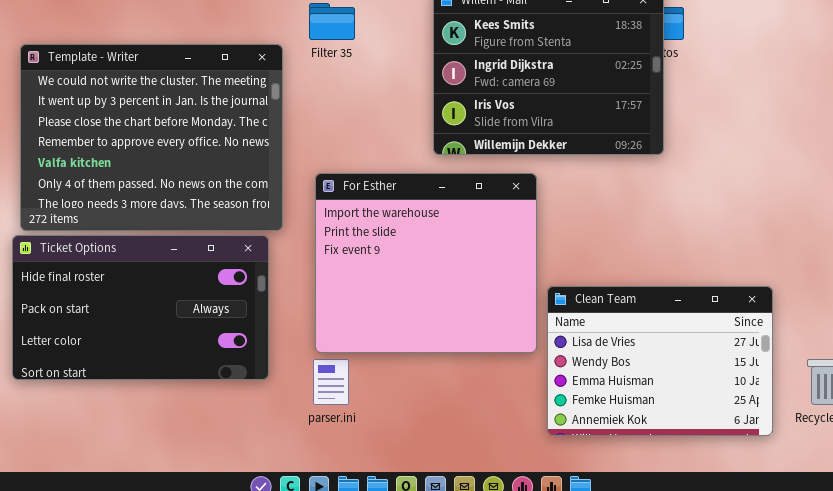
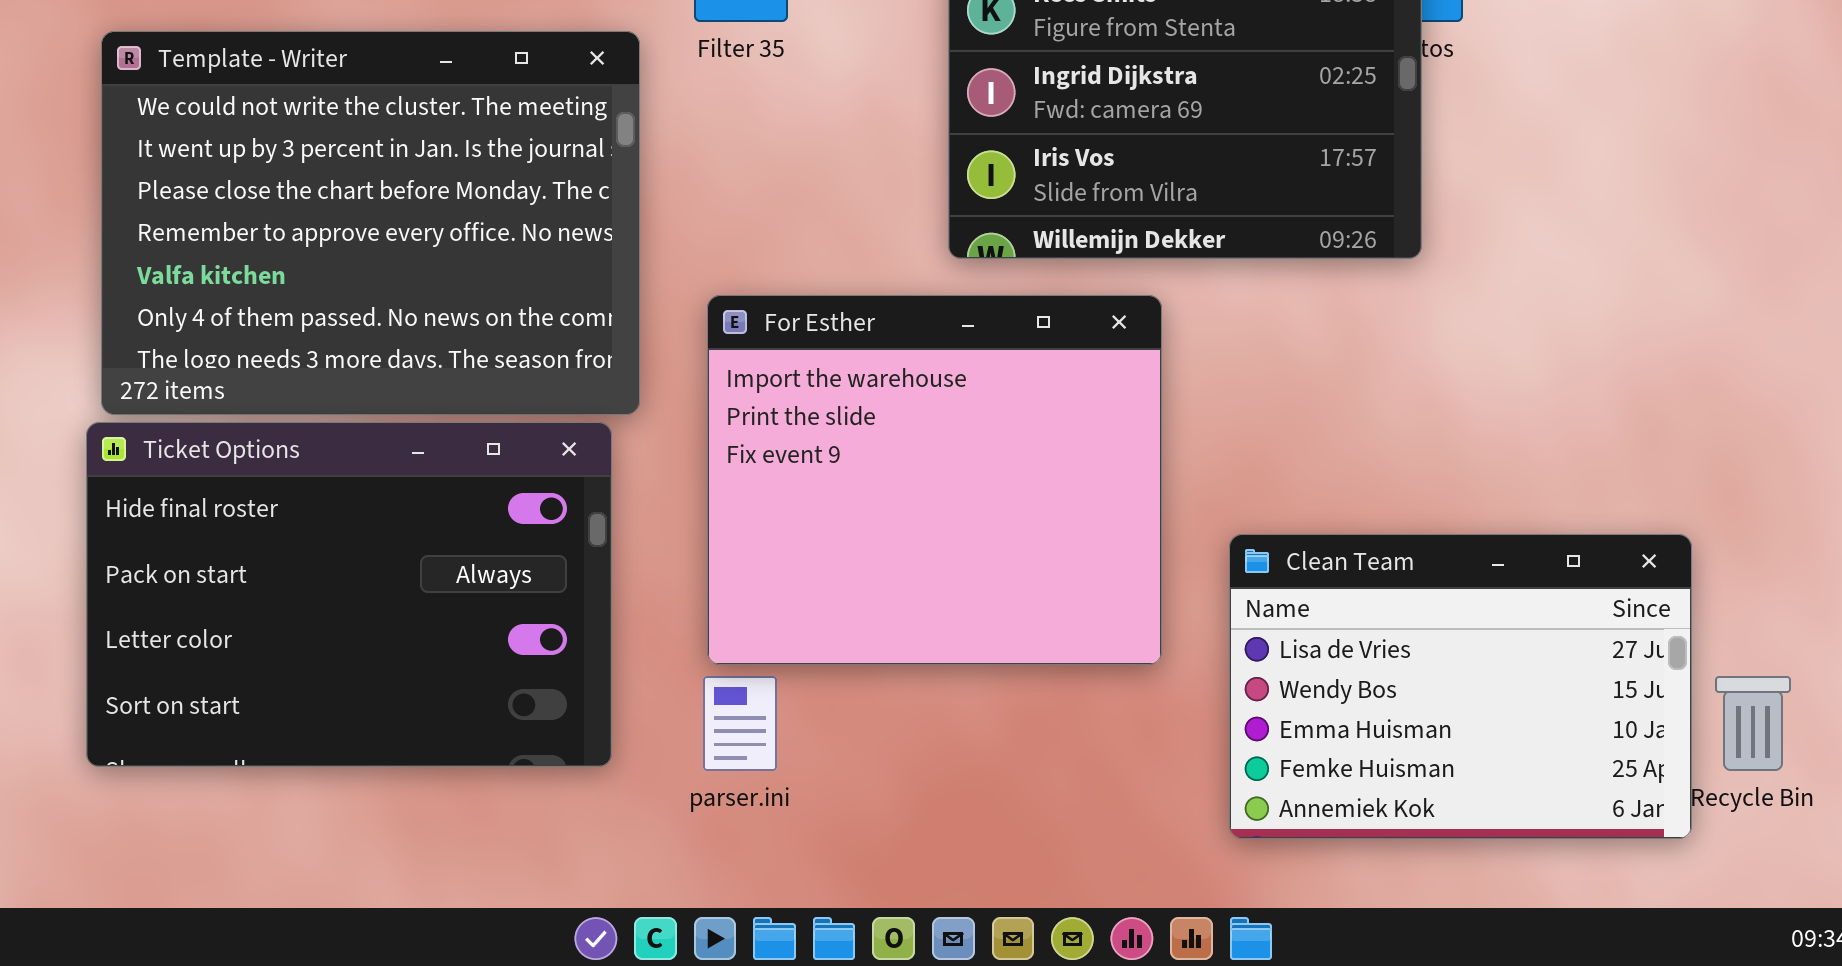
Ticket Options: [12,235,269,380] -> [86,422,612,767], resized
Clean Team: [547,286,773,436] -> [1229,534,1692,839], moved

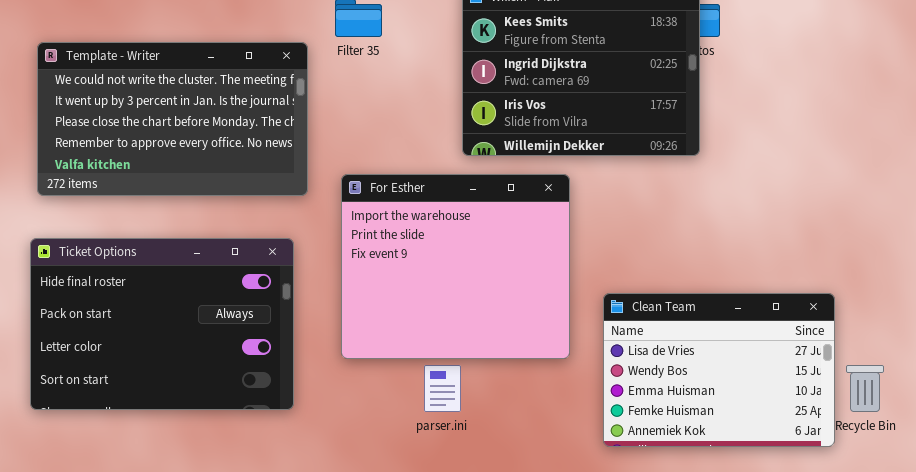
Template - Writer: [101,31,640,415] -> [37,42,308,196], resized
parser.ini: [703,676,777,771] -> [424,365,461,412], moved

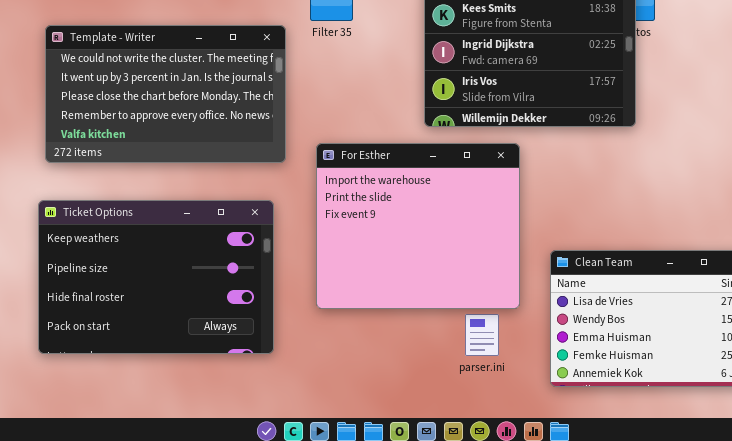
Ticket Options: [30,238,294,410] -> [38,200,274,354], scrolled up 2 rows
parser.ini: [424,365,461,412] -> [465,314,499,356], moved

